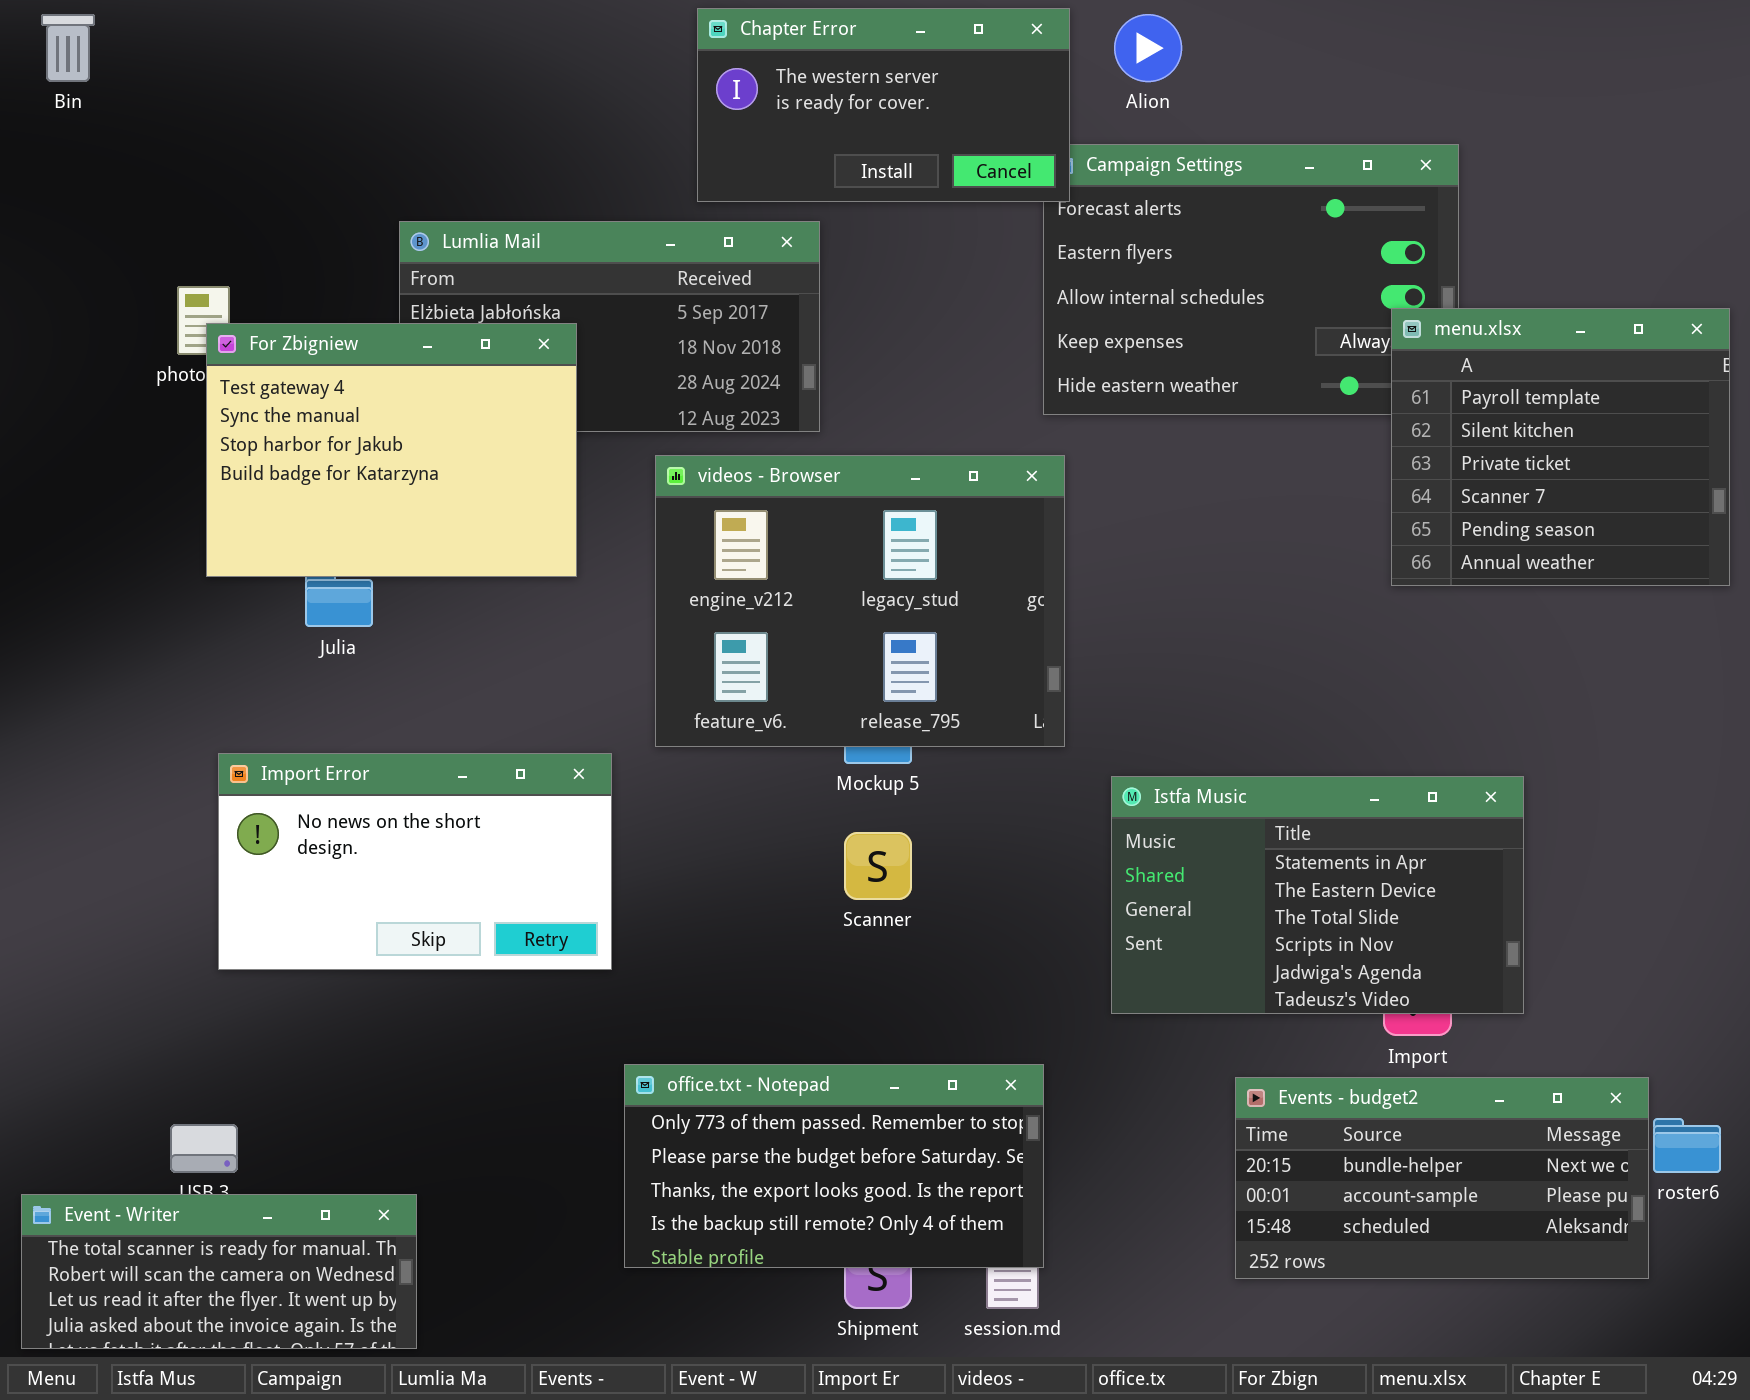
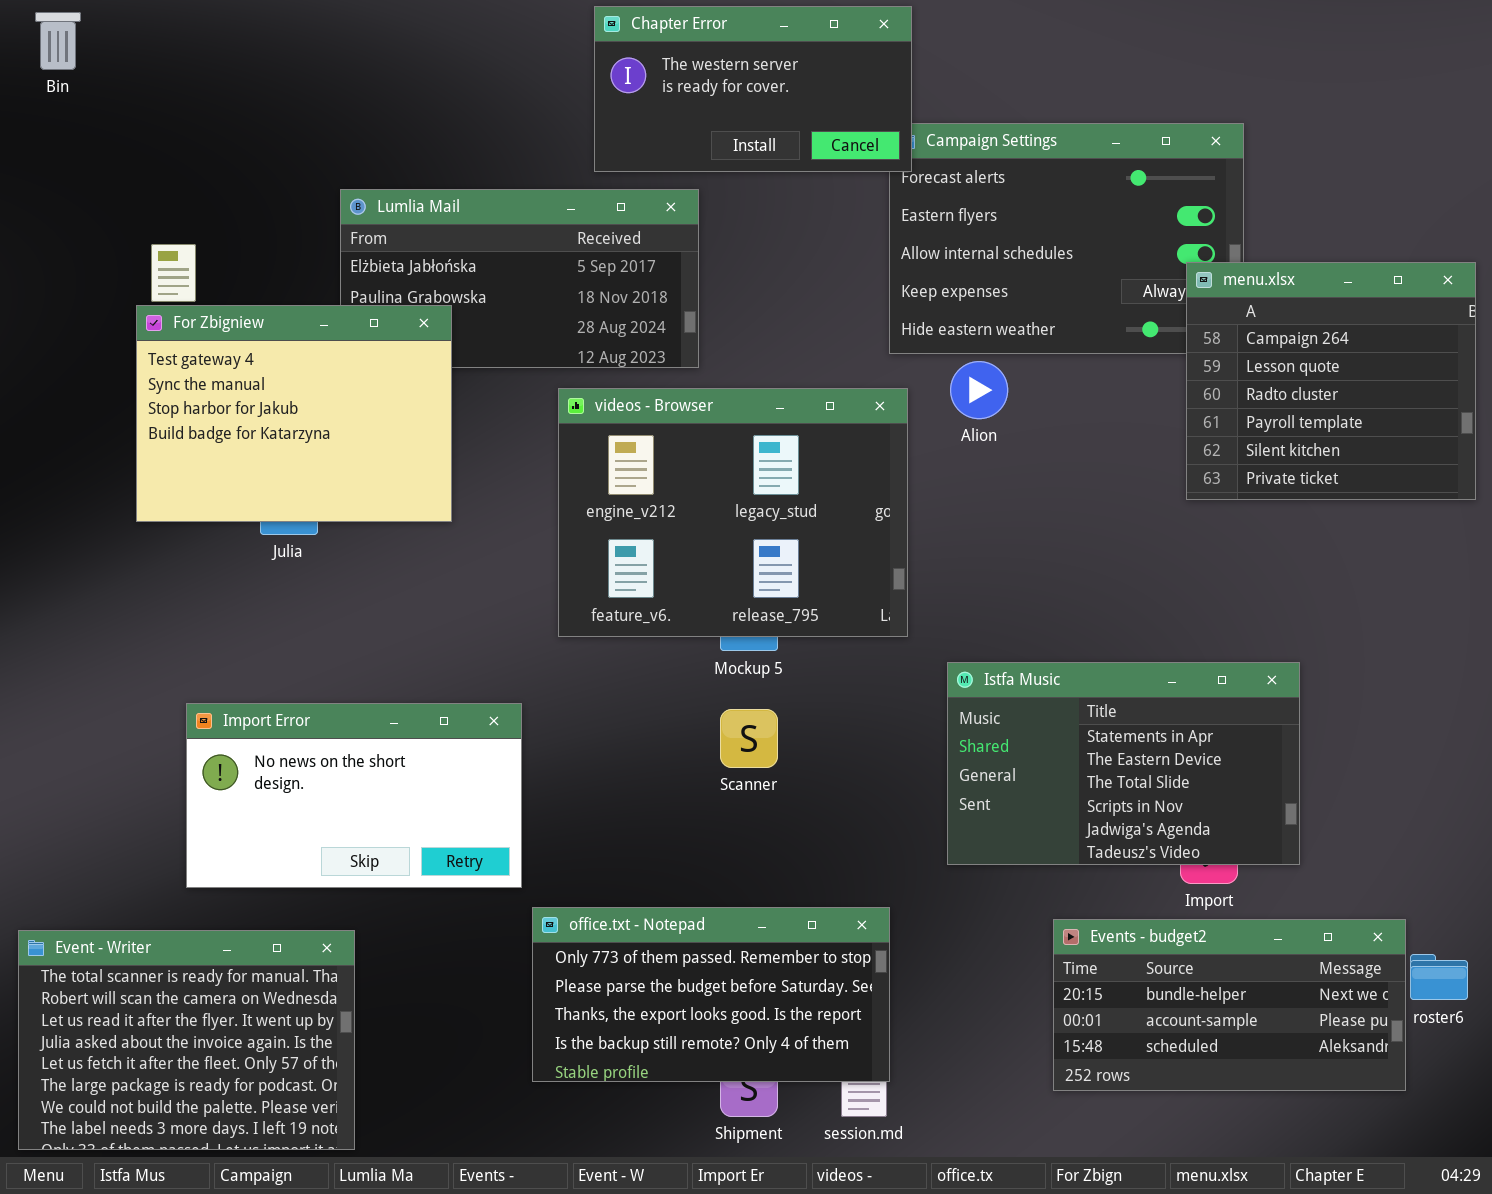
Alion: [1114,14,1182,82] -> [950,361,1008,419], moved
menu.xlsx: [1391,308,1730,586] -> [1186,262,1476,500], scrolled up 3 rows
For Zbigniew: [206,323,577,577] -> [136,305,452,522], moved
Import Error: [218,753,612,970] -> [186,703,522,888], moved
Event - Writer: [21,1194,417,1349] -> [18,930,355,1150], resized

